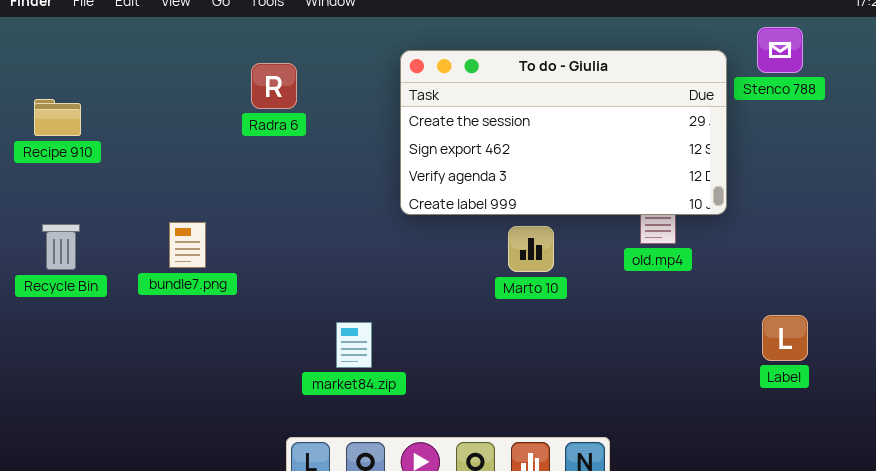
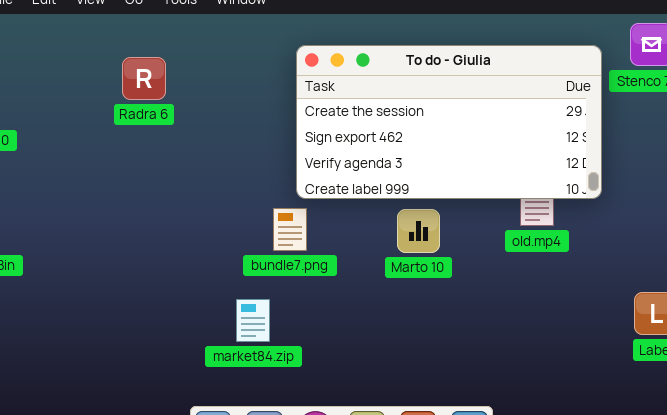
Radra 6: [251,63,297,109] -> [122,57,166,100], moved
bundle7.png: [169,222,206,268] -> [273,208,307,251], moved

